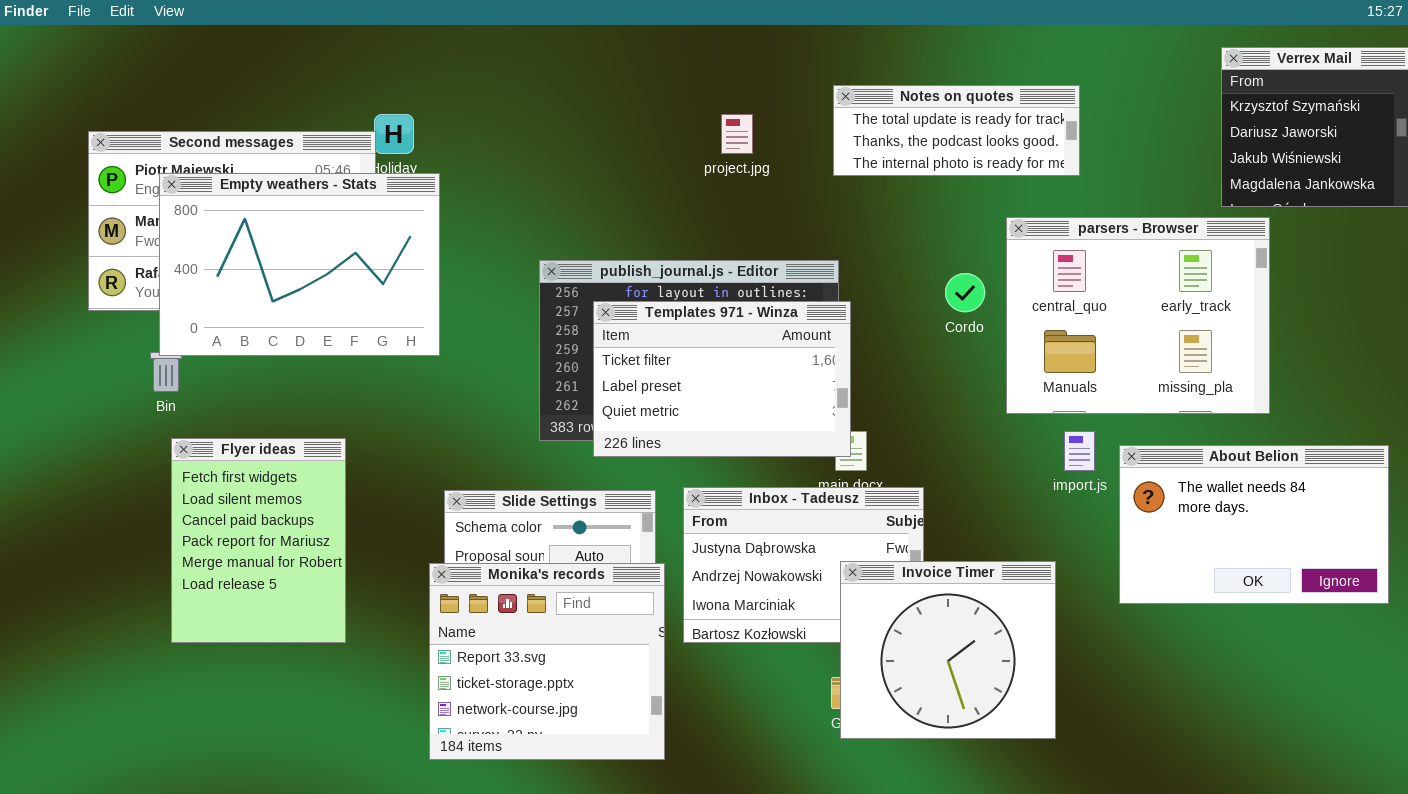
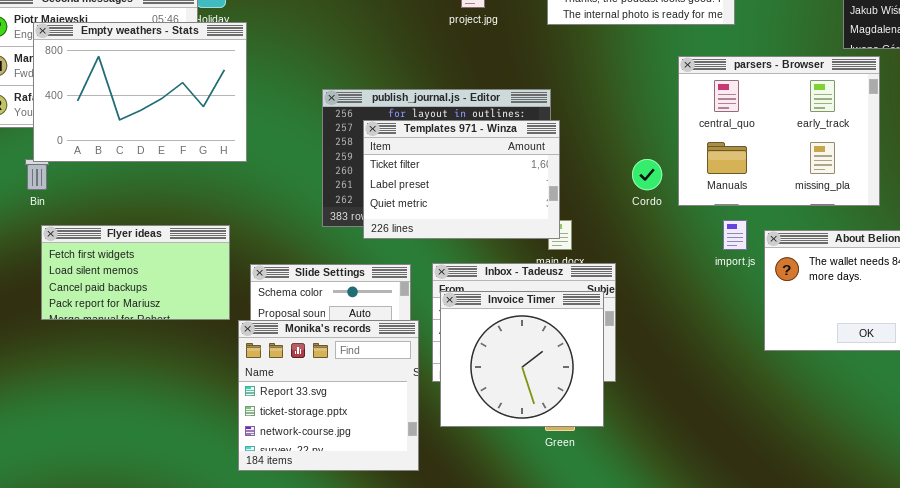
Cordo: [945,273,985,312] -> [632,159,662,190], moved
Flyer ideas: [171,438,346,643] -> [41,225,230,320], resized
Invoice Timer: [840,561,1056,739] -> [440,291,604,427], moved

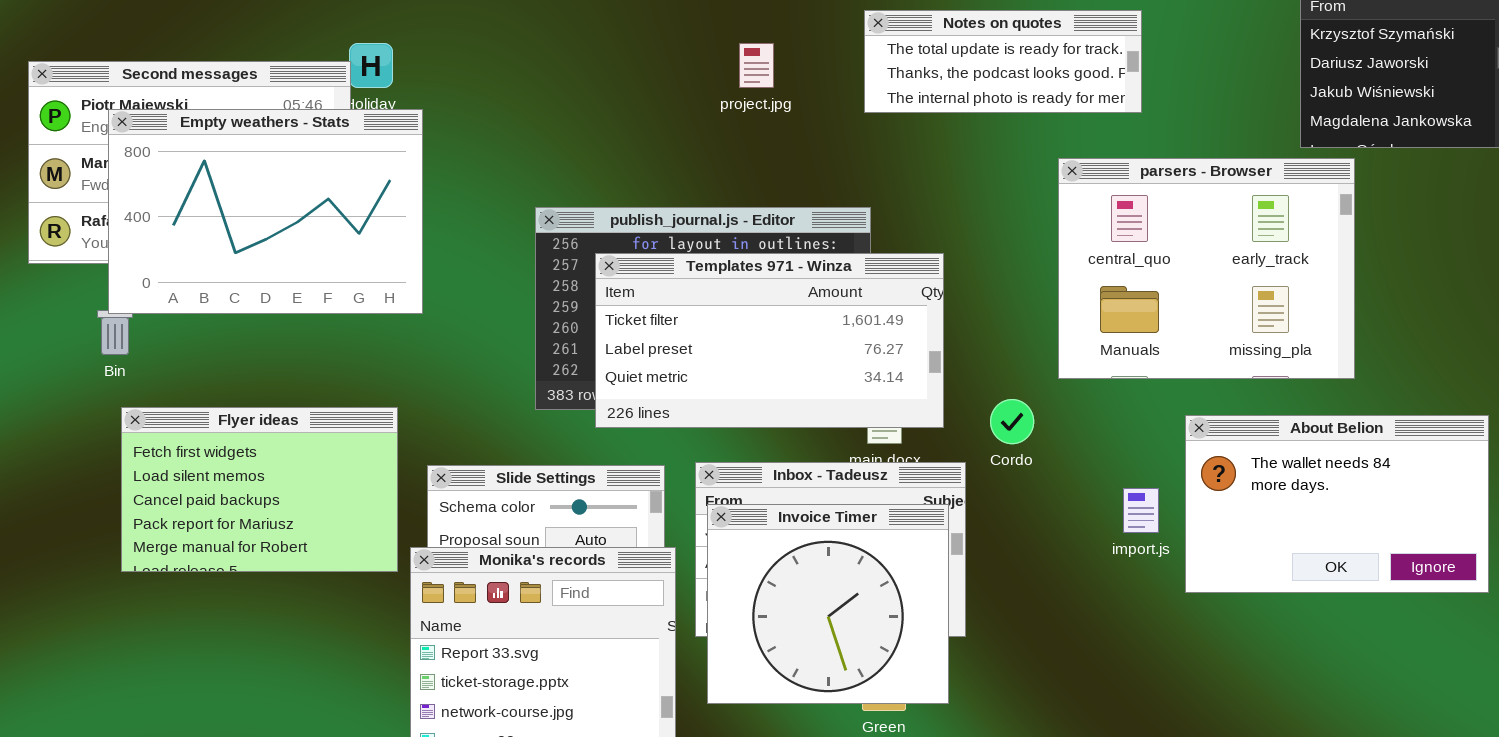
Templates 971 - Winza: [363,120,560,239] -> [595,253,944,428], resized
Cordo: [632,159,662,190] -> [990,399,1034,444], moved
import.js: [723,220,747,250] -> [1123,488,1159,533], moved
Flyer ideas: [41,225,230,320] -> [121,407,398,572], resized

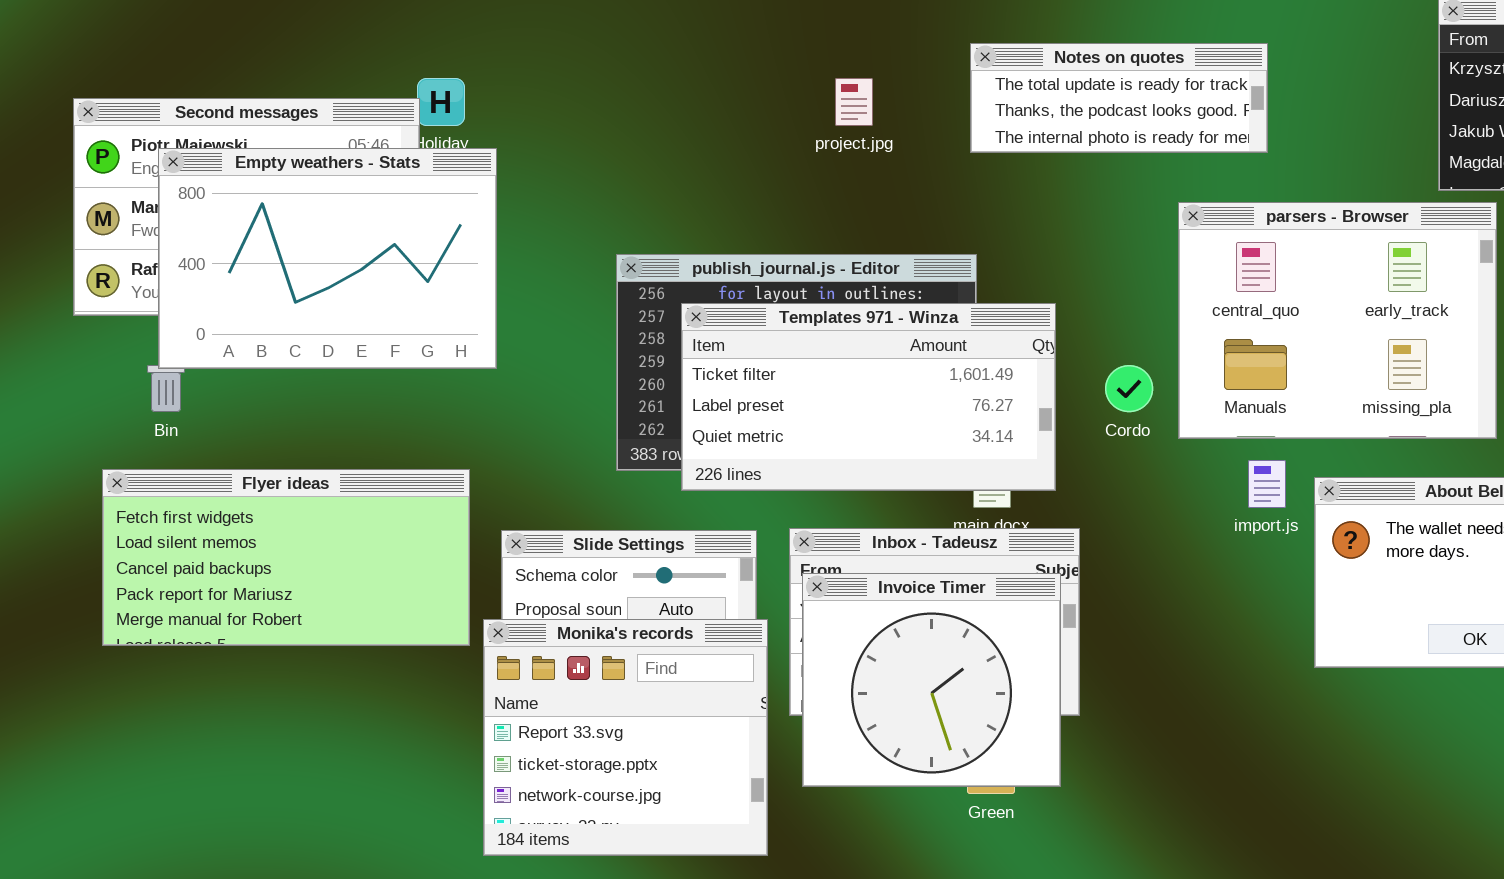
Cordo: [990,399,1034,444] -> [1105,365,1153,412], moved
Flyer ideas: [121,407,398,572] -> [102,469,470,646], resized
import.js: [1123,488,1159,533] -> [1248,460,1286,508], moved

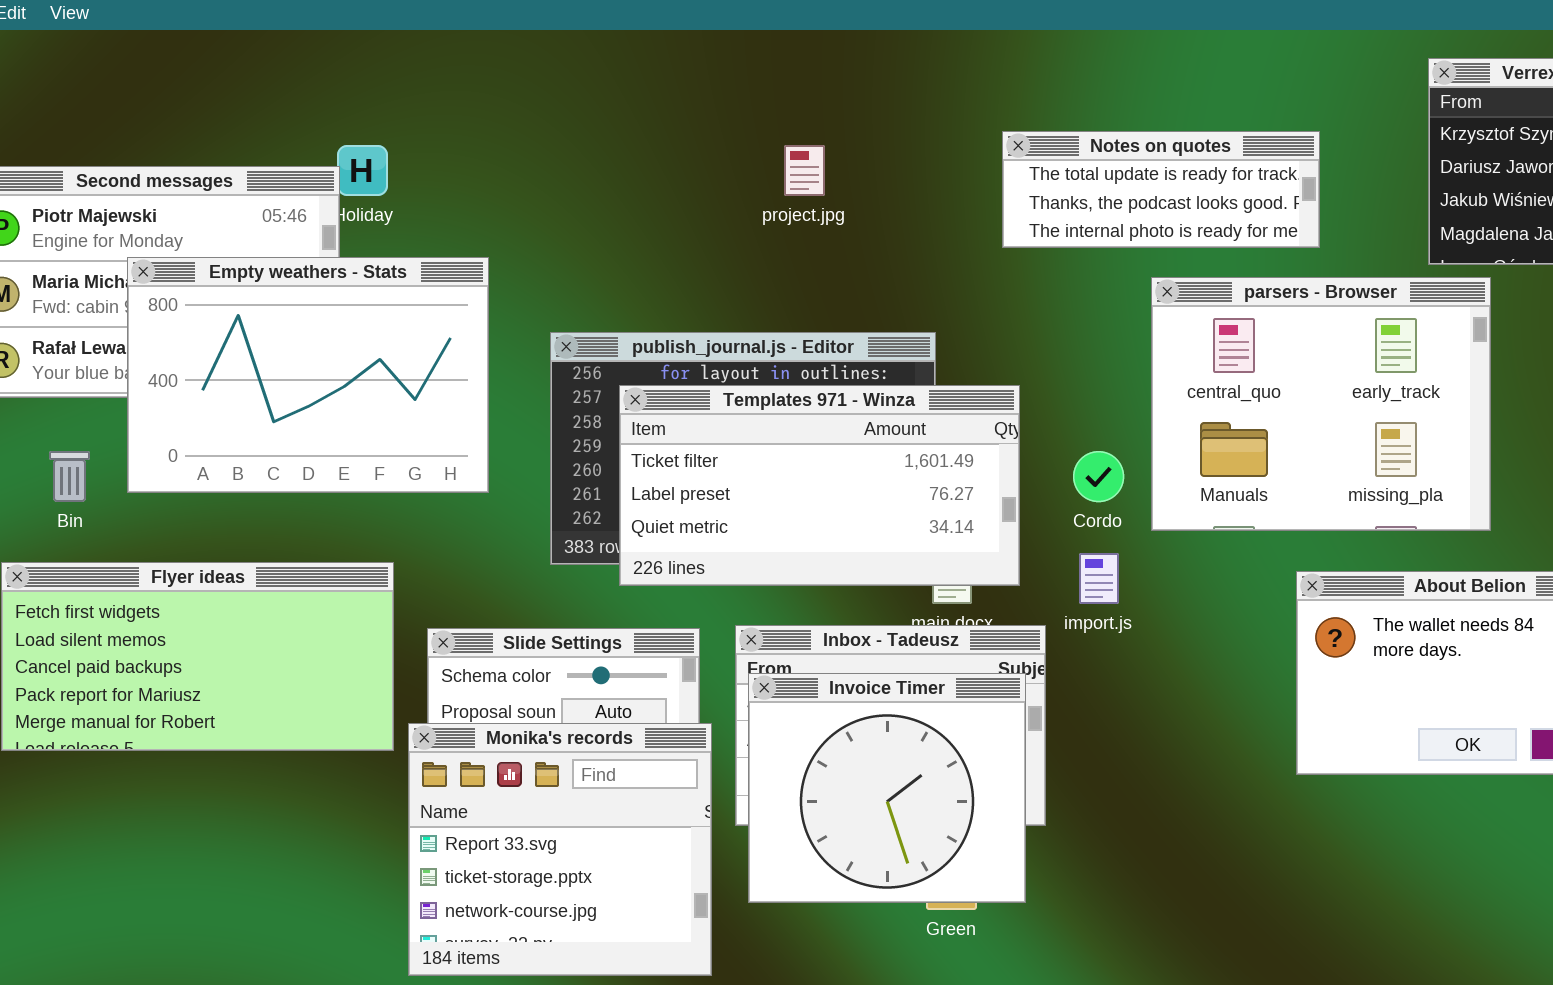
Notes on quotes: [970,43,1268,153] -> [1002,131,1320,248], moved
Empty weathers - Stats: [158,148,497,369] -> [127,257,489,493], moved
import.js: [1248,460,1286,508] -> [1079,553,1119,604], moved

